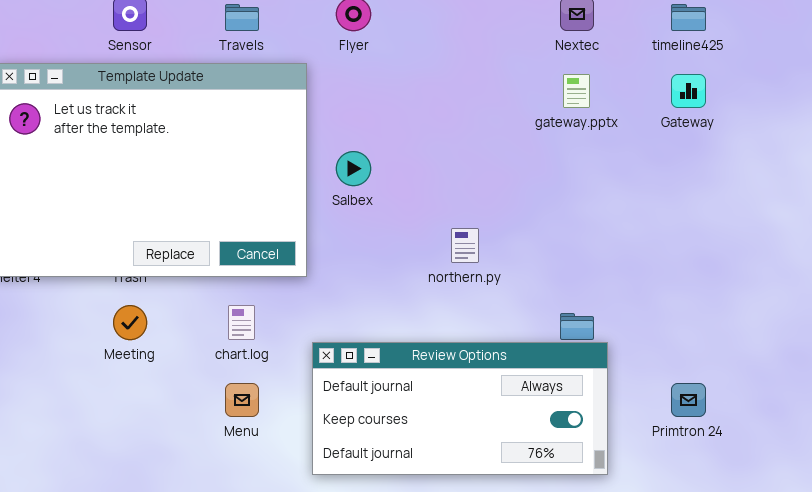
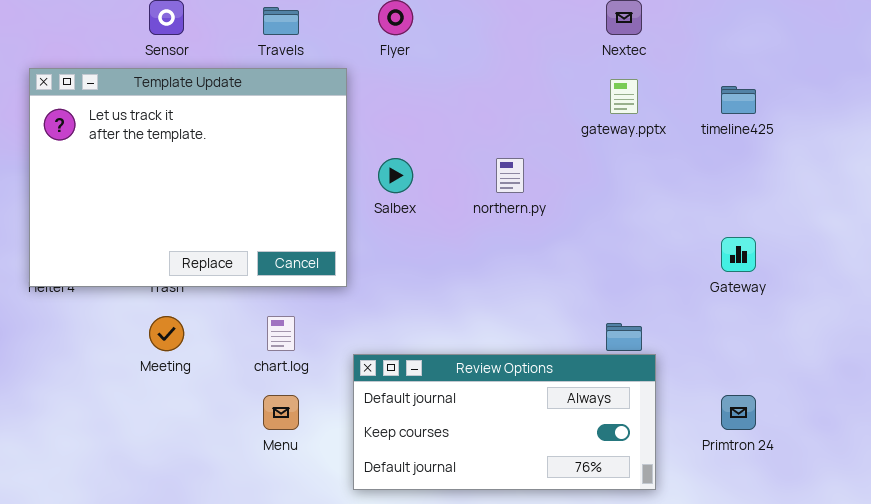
timeline425: [671,4,706,31] -> [721,86,756,114], moved
Gateway: [671,74,706,108] -> [721,237,756,272], moved
northern.py: [451,228,479,263] -> [496,158,524,193], moved

